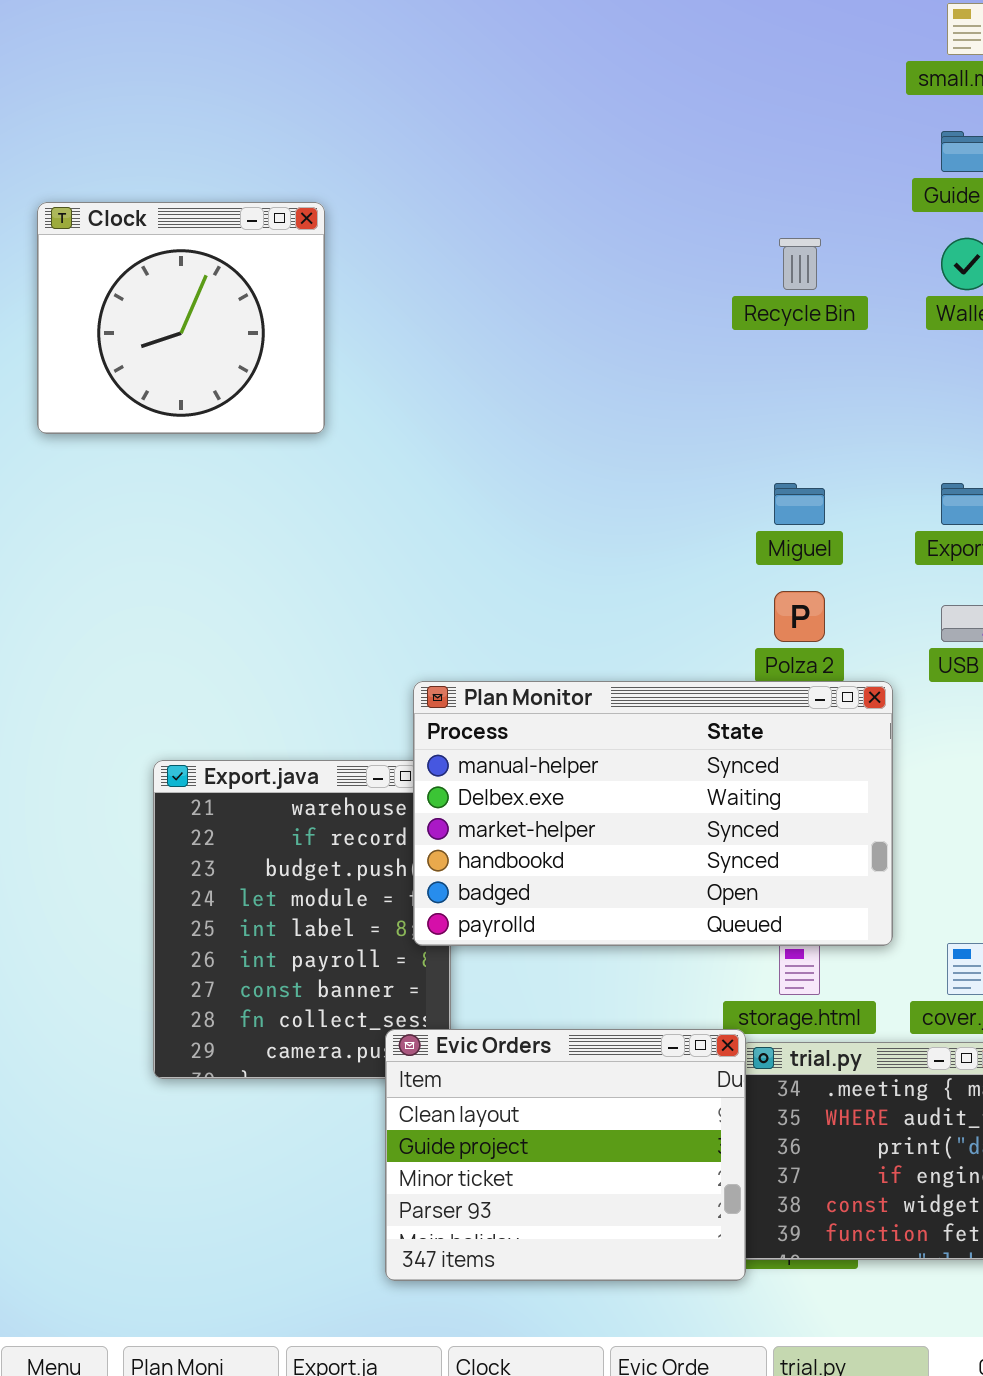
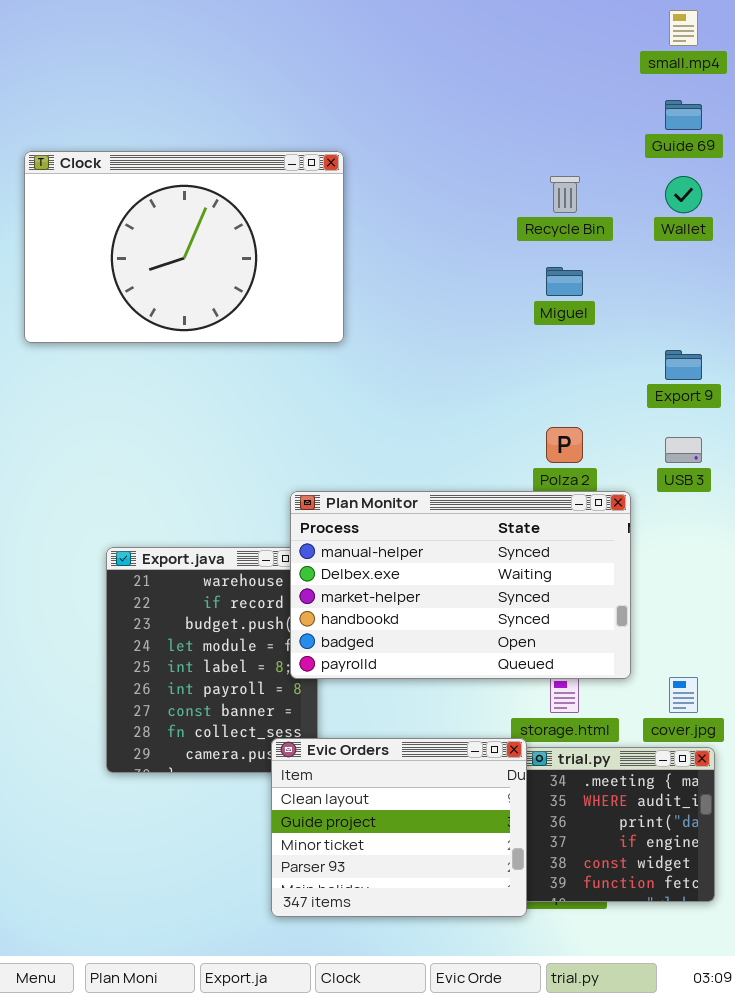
Clock: [37,202,325,434] -> [24,151,344,343], resized
Miguel: [774,483,825,525] -> [546,267,583,296], moved

